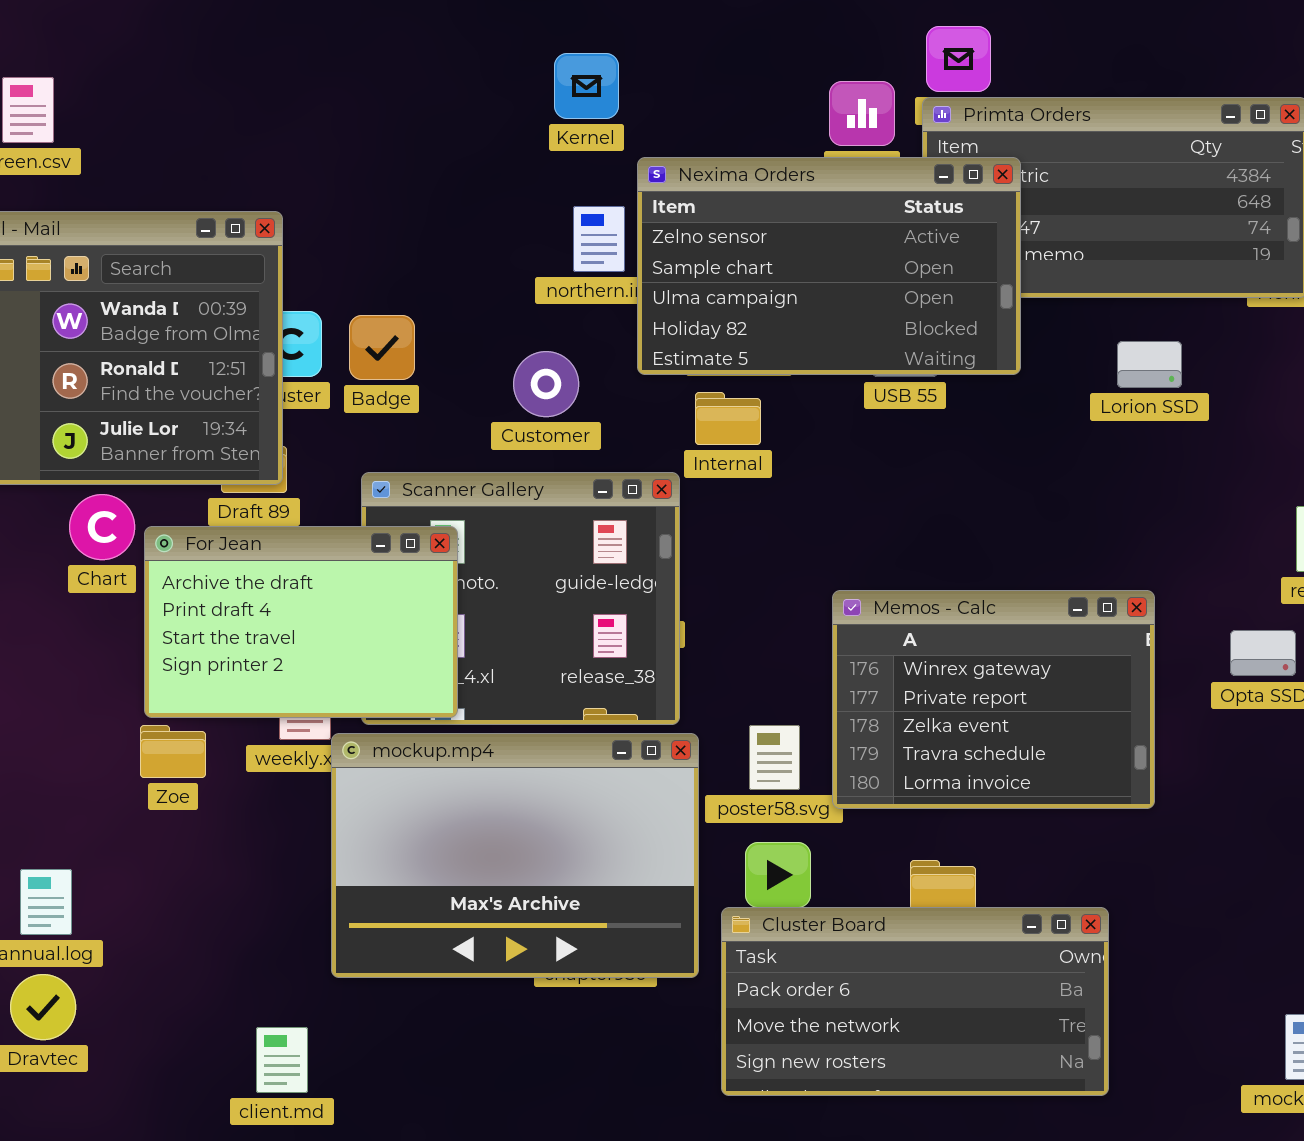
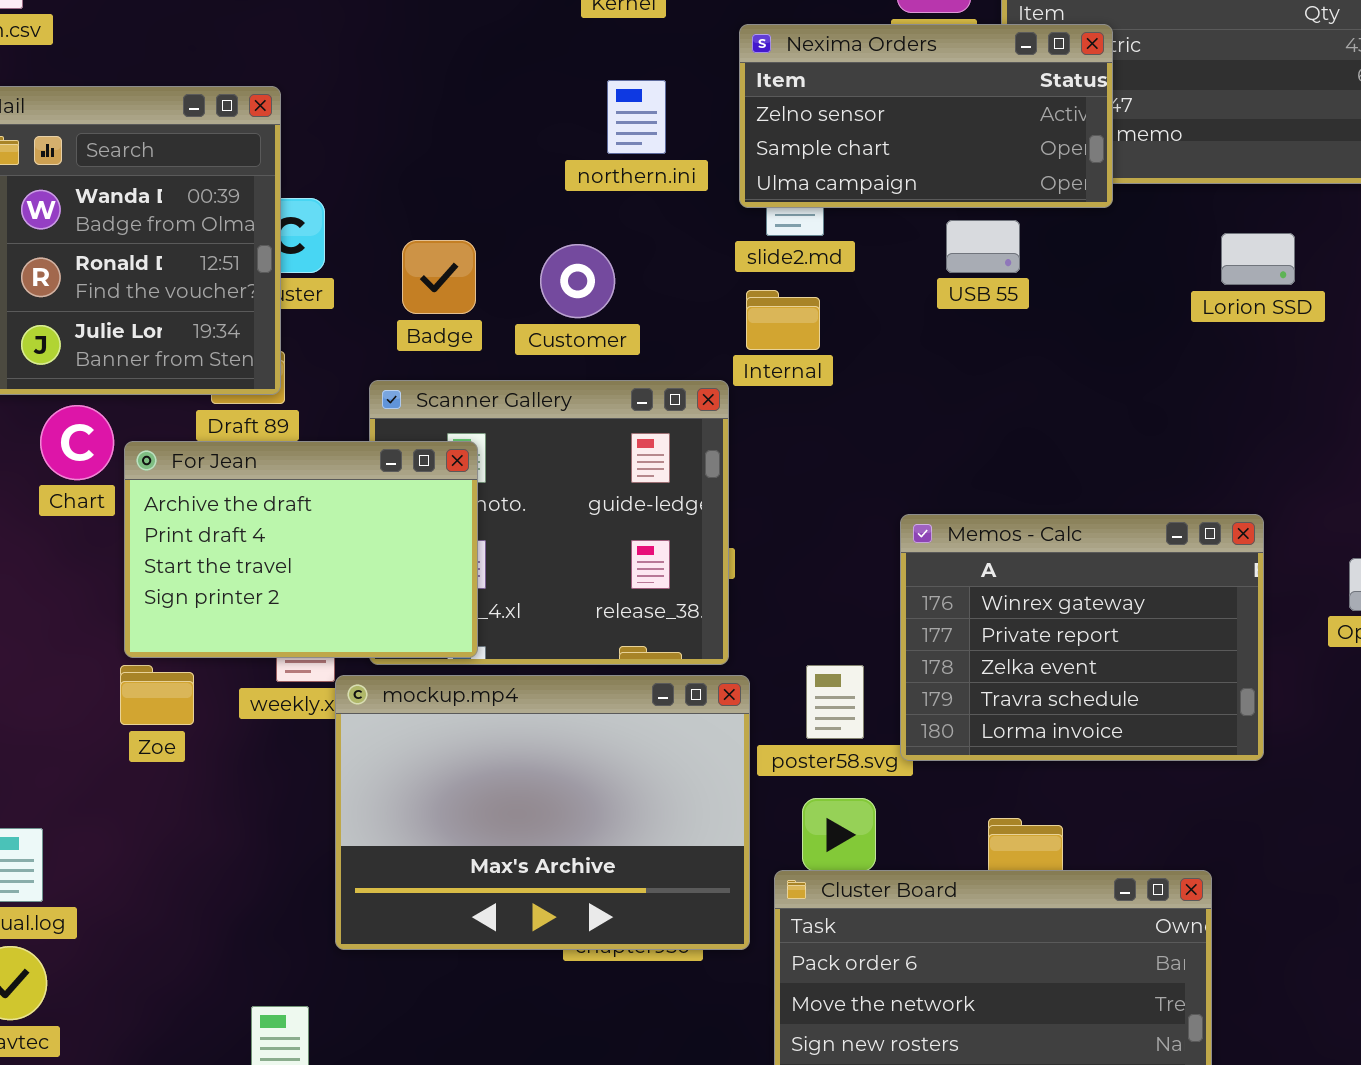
Nexima Orders: [637,157,1021,375] -> [739,24,1113,208], resized
Badge: [349,315,415,380] -> [402,240,476,314], moved

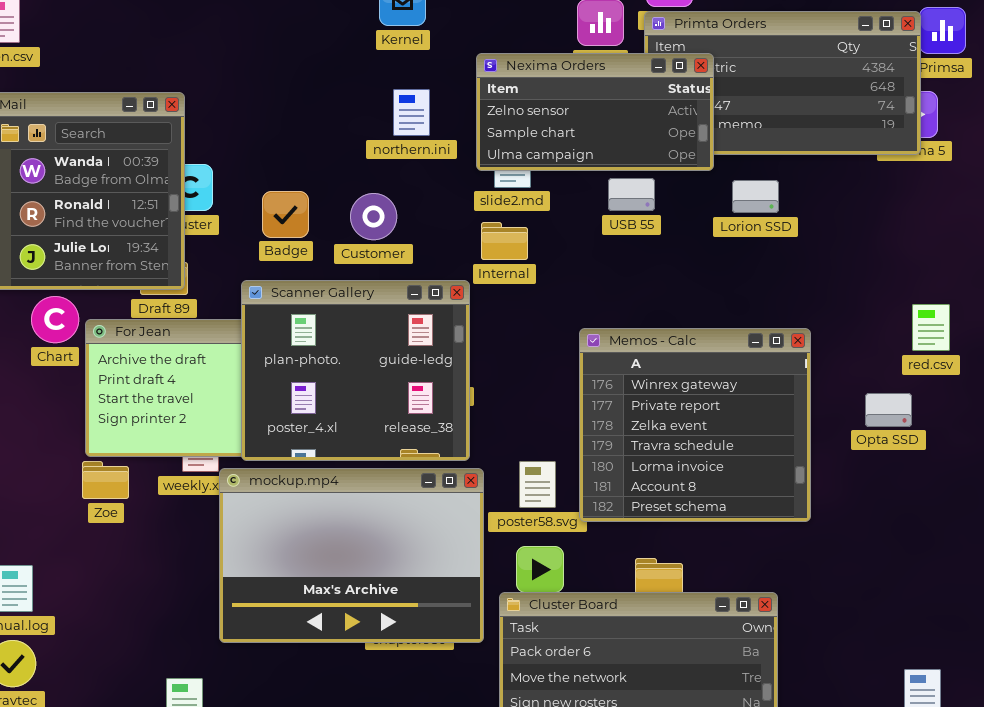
Lorion SSD: [1221,233,1295,285] -> [732,180,779,213], moved
Scanner Gallery: [369,380,729,665] -> [241,280,470,461], raised
Memos - Calc: [900,514,1264,761] -> [579,328,811,522], resized

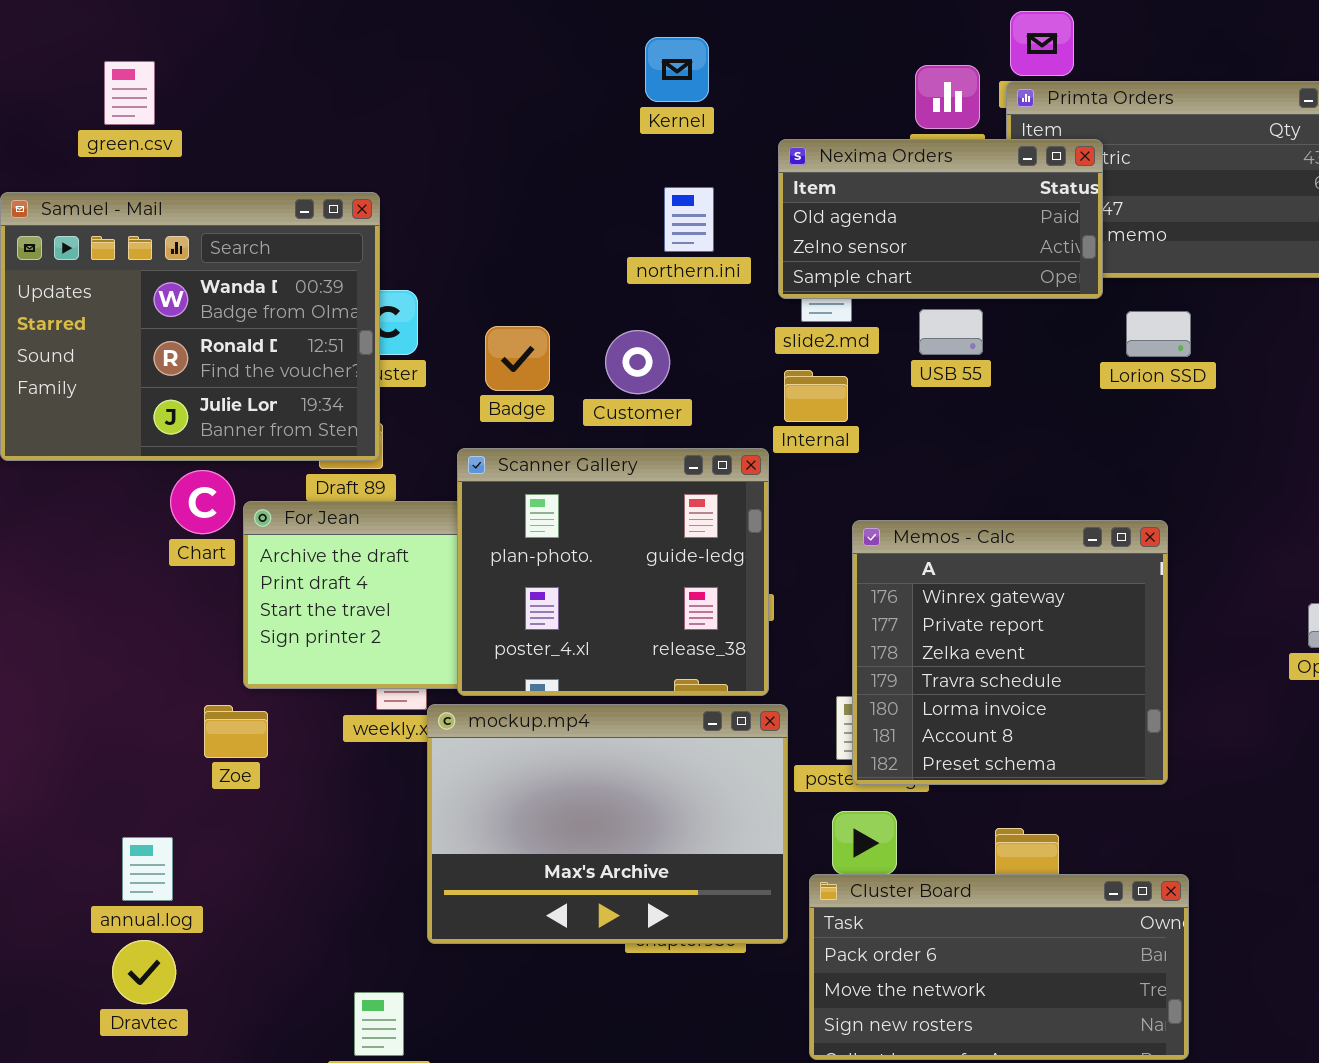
Nexima Orders: [476,53,714,171] -> [778,139,1103,299], scrolled up 1 row
USB 55: [608,178,655,211] -> [919,309,983,355], moved
Memos - Calc: [579,328,811,522] -> [852,520,1168,785], moved
Zoe: [82,461,129,499] -> [204,705,268,758], moved

